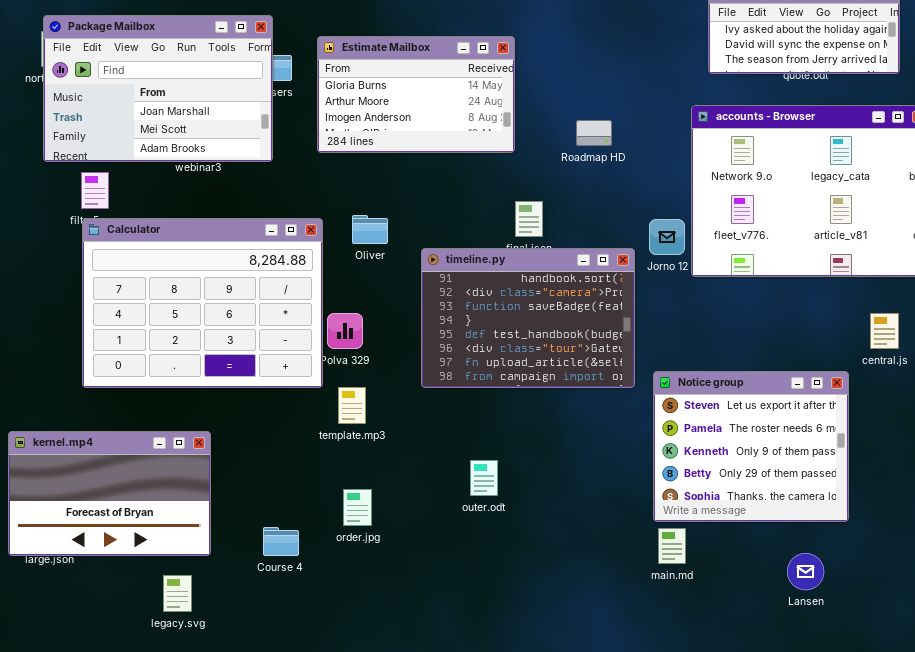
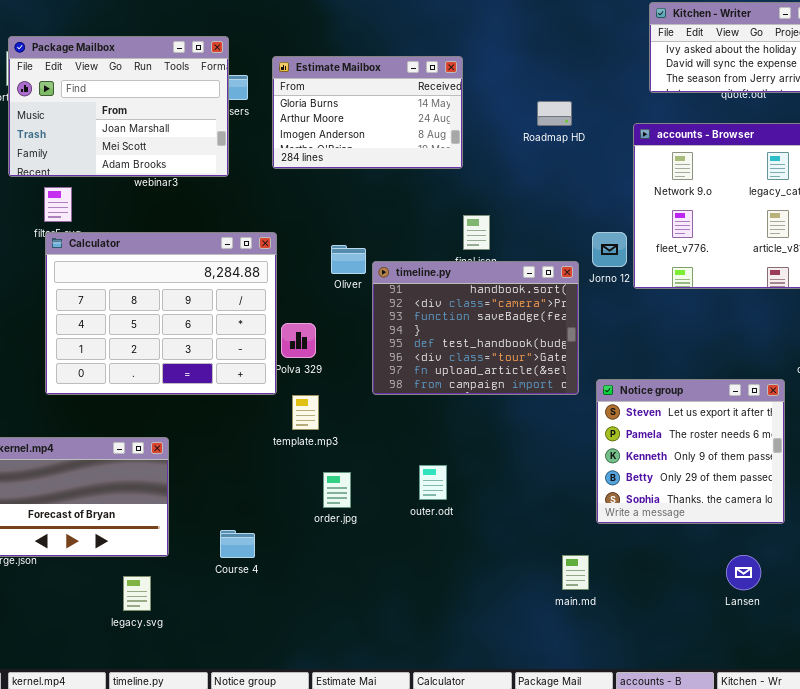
Roadmap HD: [576,120,612,146] -> [537,101,572,126], moved
Oliver: [352,215,388,244] -> [331,245,366,274], moved
order.jpg: [343,489,372,526] -> [323,472,351,508], moved
main.md: [658,528,686,564] -> [562,555,589,590], moved

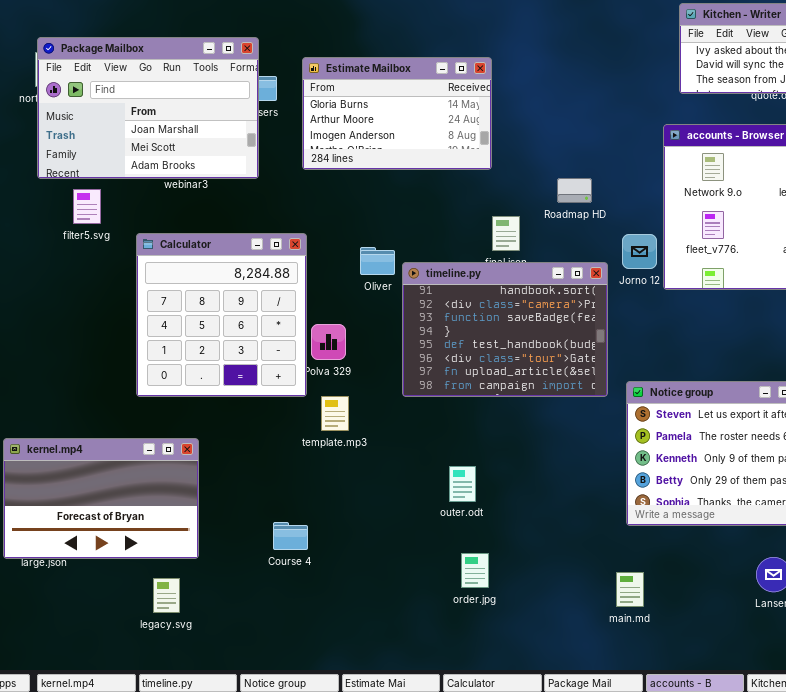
Roadmap HD: [537,101,572,126] -> [557,178,592,203], moved
Calculator: [45,232,277,395] -> [136,233,307,397], resized
order.jpg: [323,472,351,508] -> [461,553,489,588], moved
Course 4: [220,530,255,558] -> [273,522,308,550], moved
main.md: [562,555,589,590] -> [616,572,644,607], moved

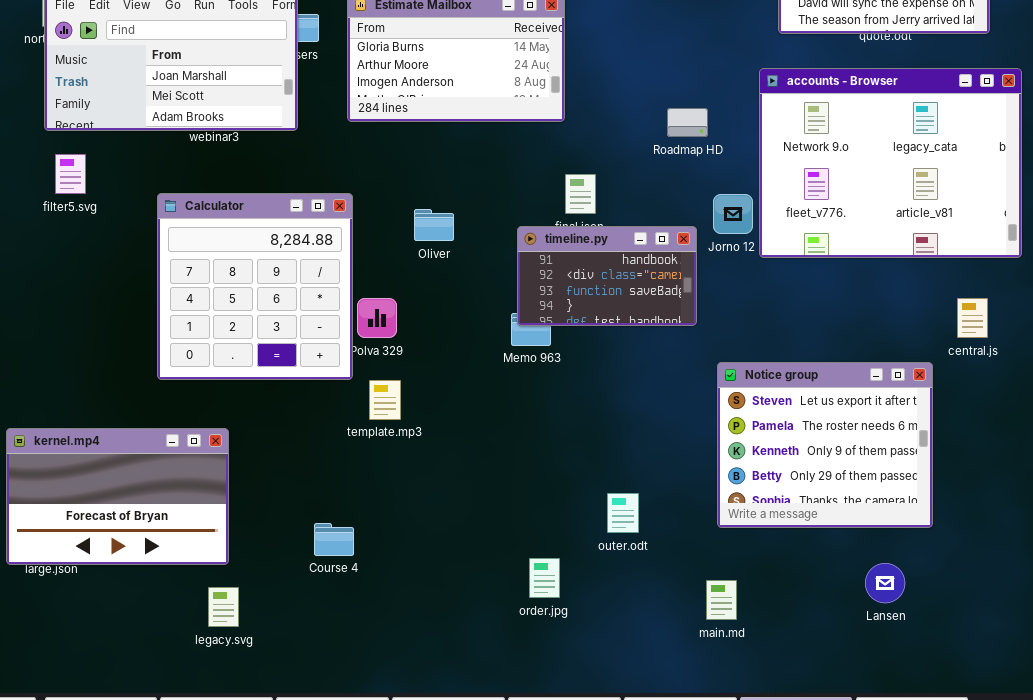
Roadmap HD: [557,178,592,203] -> [667,108,708,137], moved
filter5.svg: [73,189,101,224] -> [55,154,86,194], moved
timeline.py: [402,262,608,397] -> [517,226,697,326], resized
outer.odt: [449,466,476,502] -> [607,493,639,533], moved
legacy.svg: [153,578,180,613] -> [208,587,239,627], moved

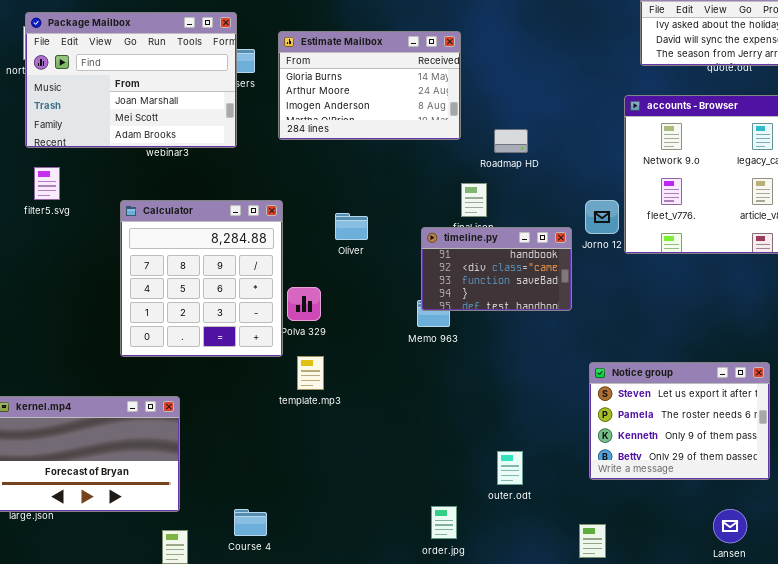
Roadmap HD: [667,108,708,137] -> [494,129,528,153], moved
Notice group: [717,362,933,528] -> [589,362,770,480], resized
Course 4: [314,523,354,556] -> [234,509,267,536], moved

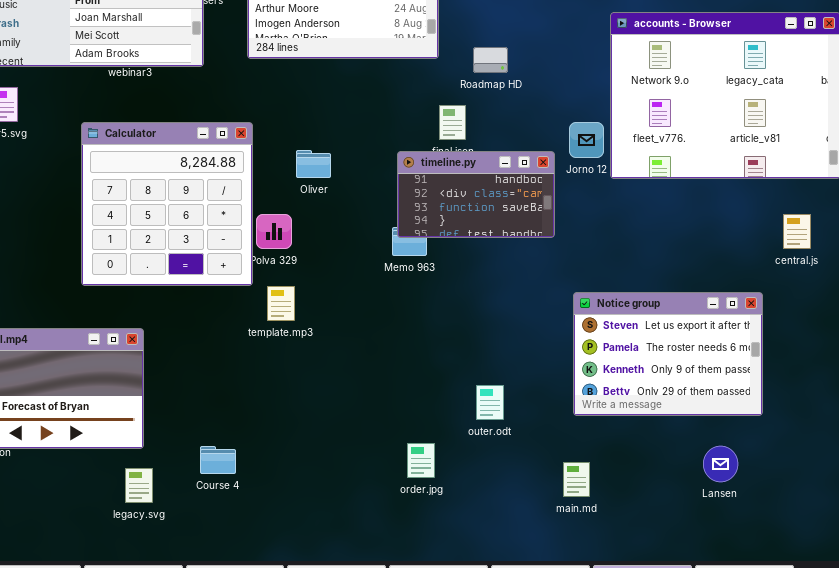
Oliver: [335,213,368,240] -> [296,150,331,178], moved

